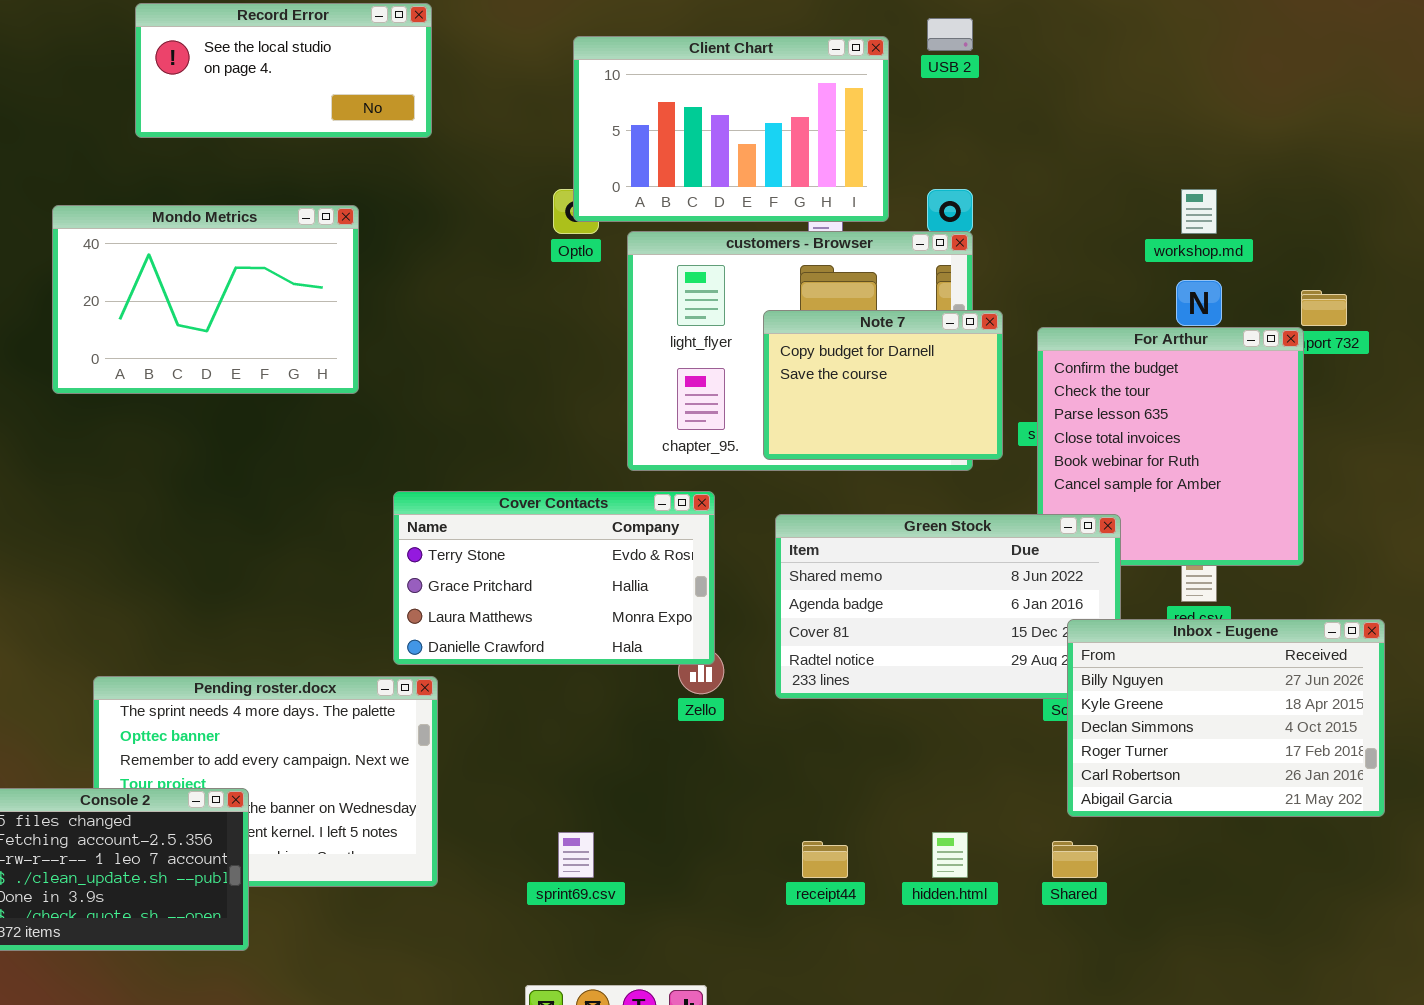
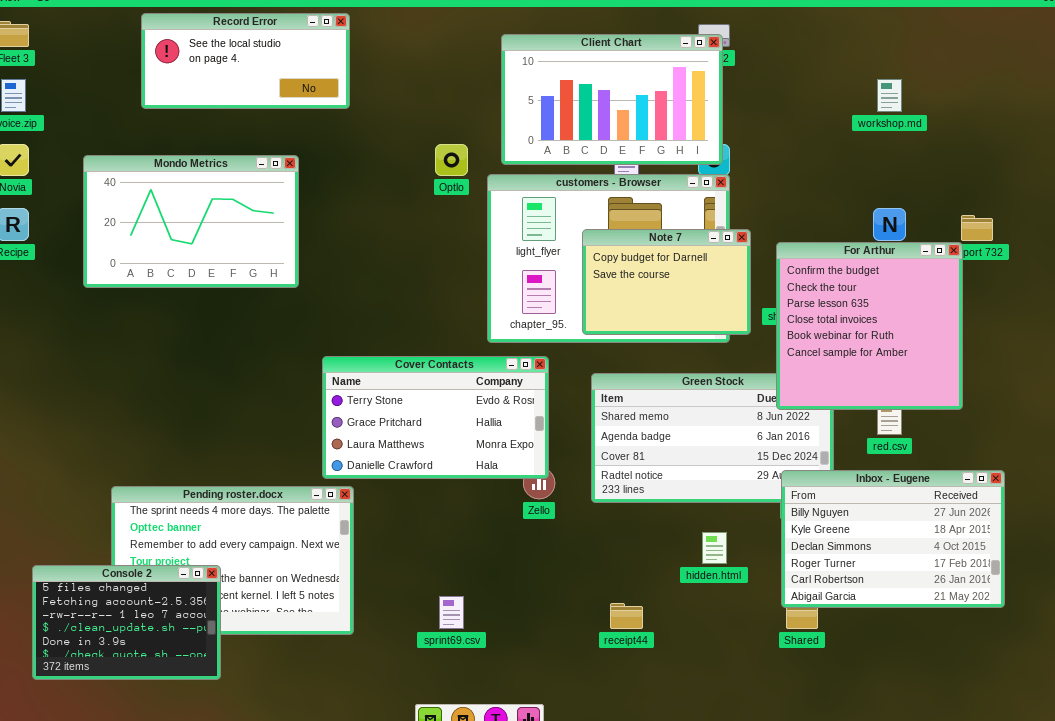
Client Chart: [573,36,889,222] -> [501,34,723,165], moved
workshop.md: [1181,189,1217,234] -> [877,79,902,112], moved
For Arthur: [1037,327,1304,566] -> [776,242,963,410], raised
Inbox - Eugene: [1067,619,1385,817] -> [781,470,1005,608], moved
hidden.html: [932,832,968,878] -> [702,532,727,564], moved

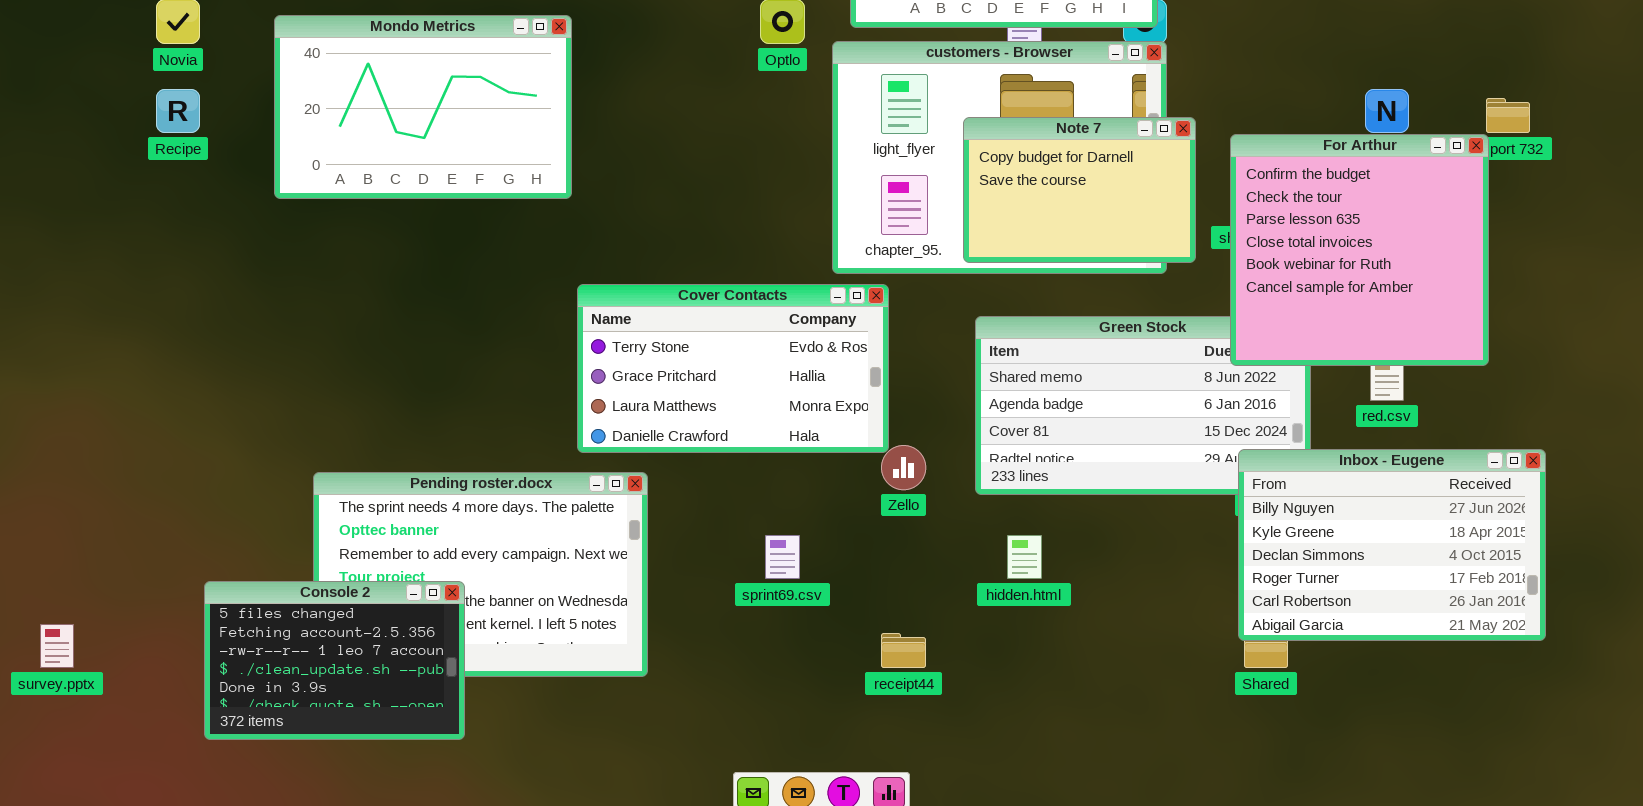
Cover Contacts: [322,356,549,479] -> [577,284,889,453], moved
hidden.html: [702,532,727,564] -> [1007,535,1042,579], moved
sprint69.csv: [439,596,464,629] -> [765,535,800,579], moved
receipt44: [610,603,643,629] -> [881,633,926,668], moved

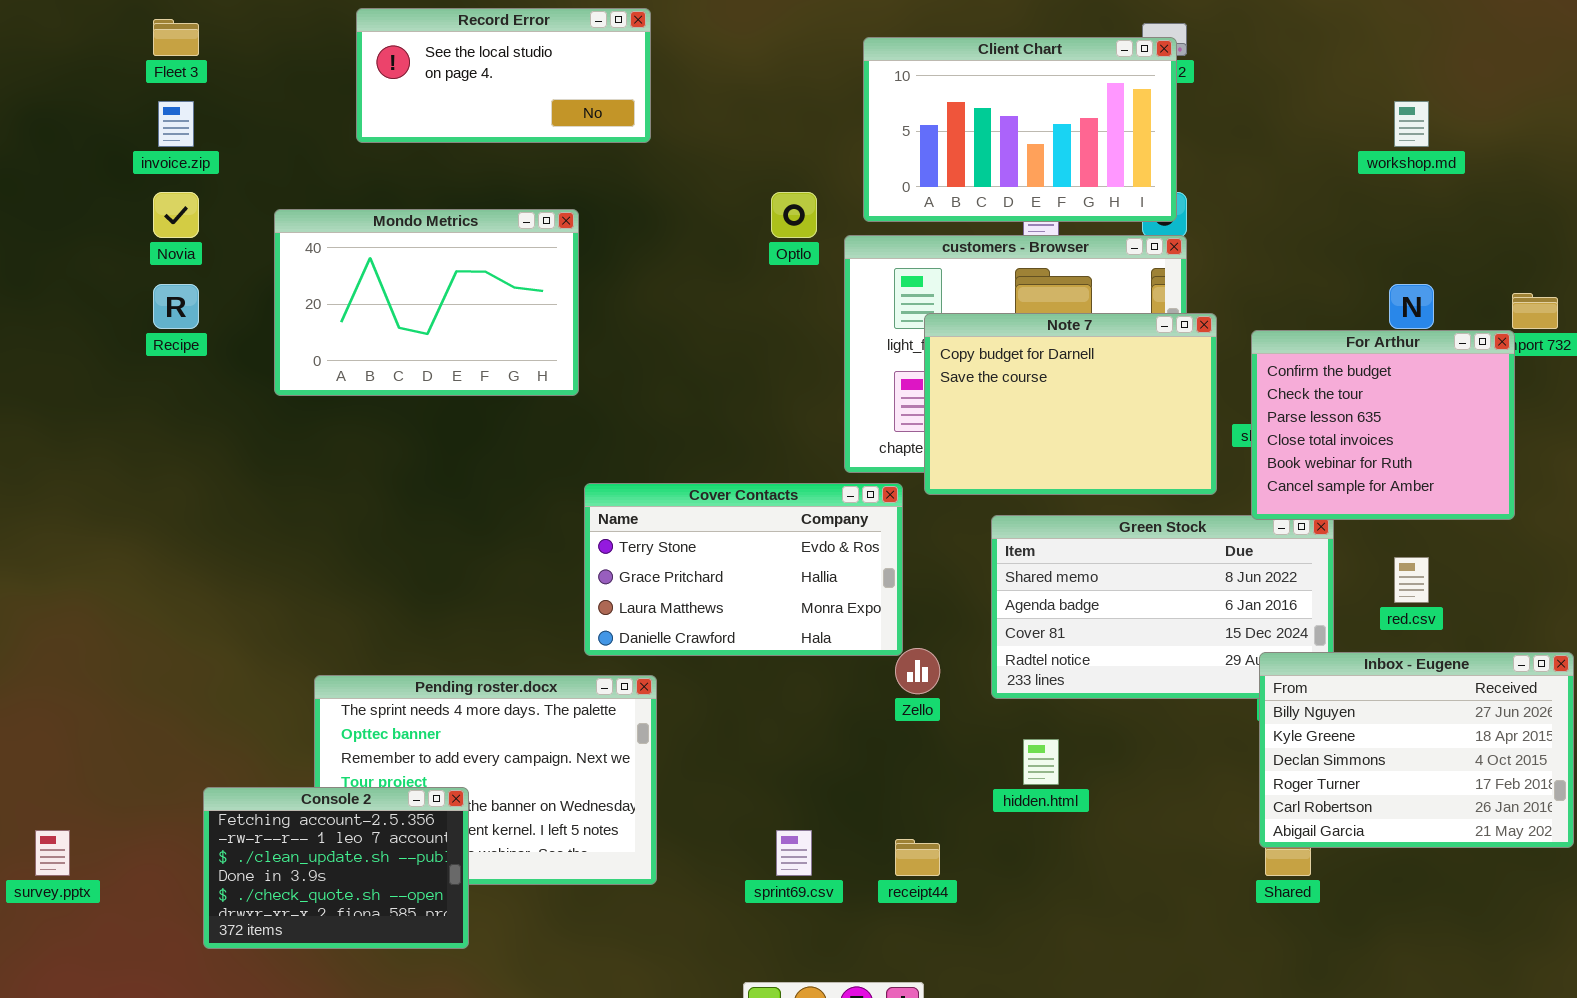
Note 7: [963,117,1196,263] -> [924,313,1217,495], resized
For Arthur: [1230,134,1489,366] -> [1251,330,1515,520], resized
sprint69.csv: [765,535,800,579] -> [776,830,812,876], moved
Console 2: [204,581,465,740] -> [203,787,469,949], scrolled down 1 row

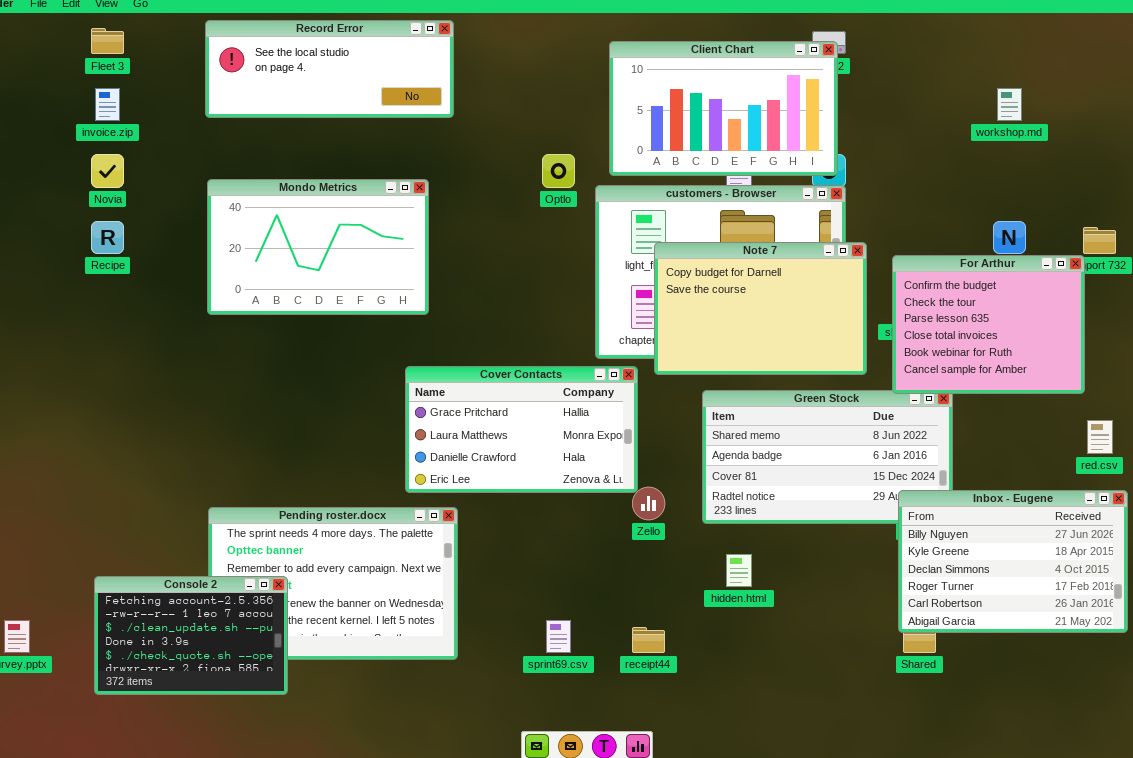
Record Error: [356,8,651,143] -> [205,20,454,118], resized
Mondo Metrics: [274,209,579,396] -> [207,179,429,315], moved
Cover Contacts: [584,483,903,656] -> [405,366,638,493], scrolled down 1 row
red.csv: [1394,557,1429,603] -> [1087,420,1113,454], moved
Console 2: [203,787,469,949] -> [94,576,288,695], moved

